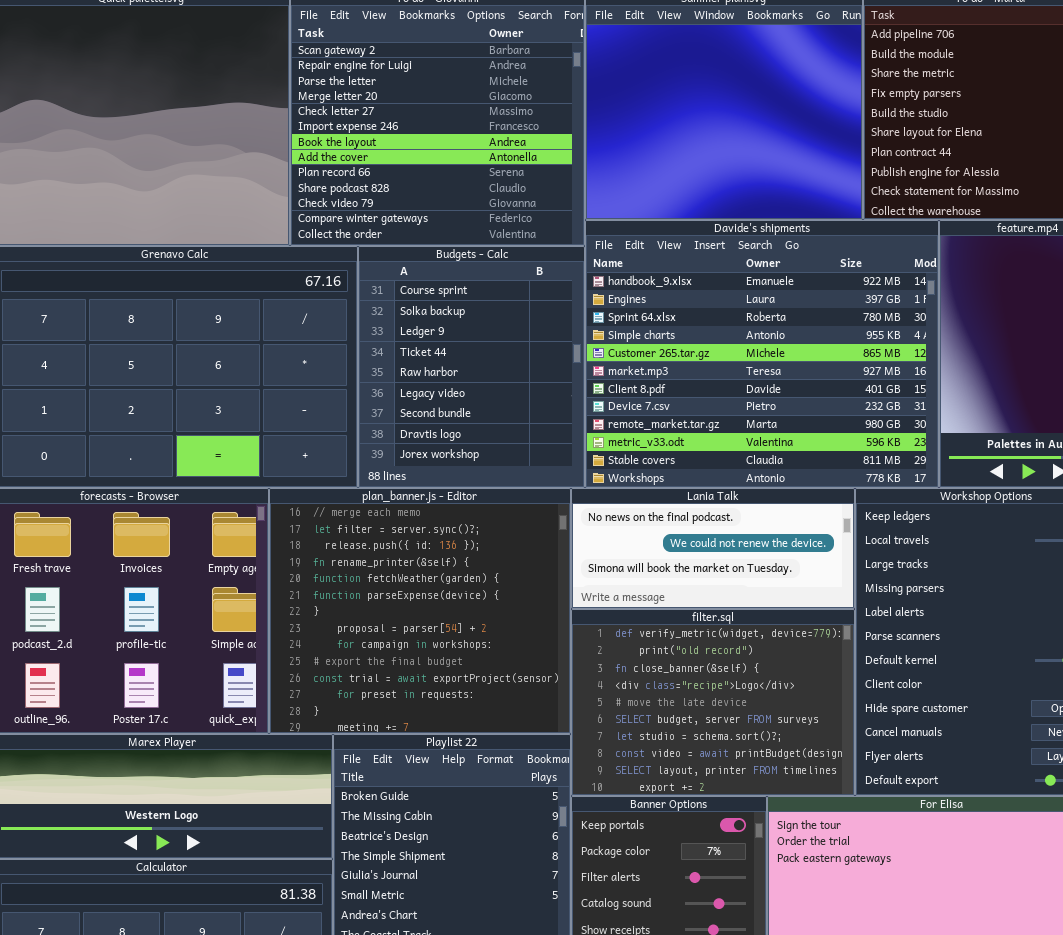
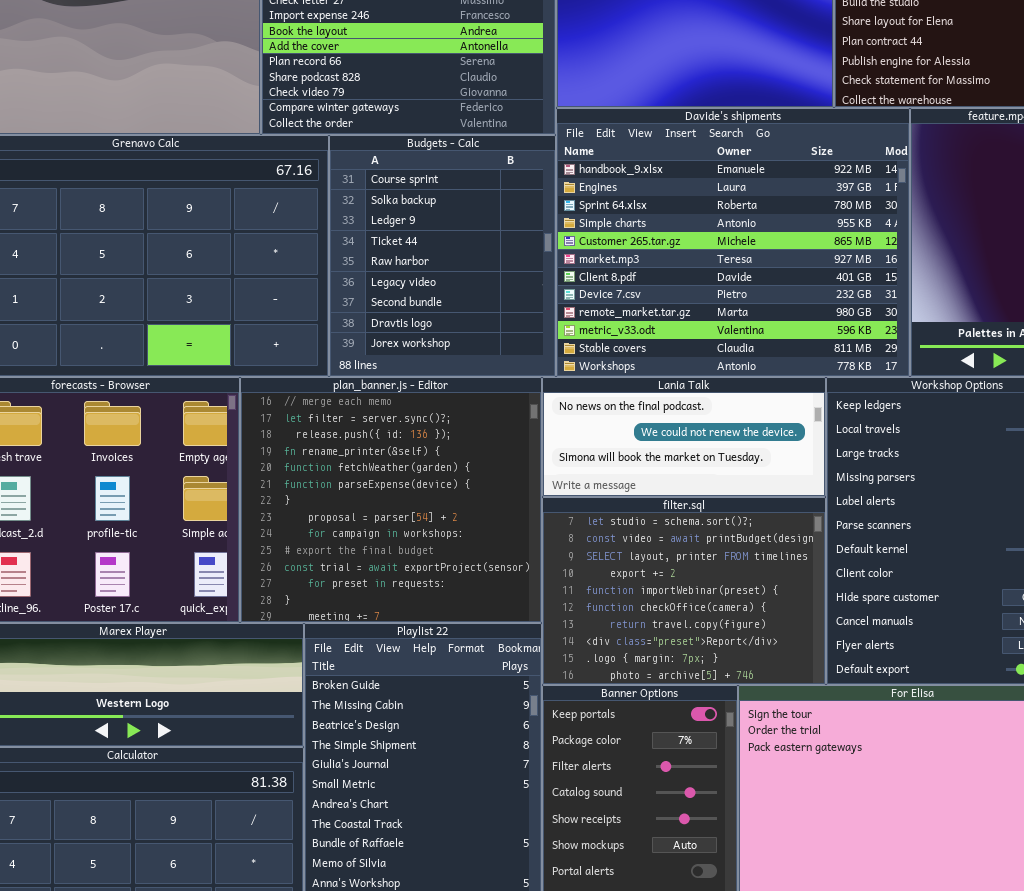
filter.sql: [571,609,855,796] -> [542,497,826,685], scrolled down 6 rows

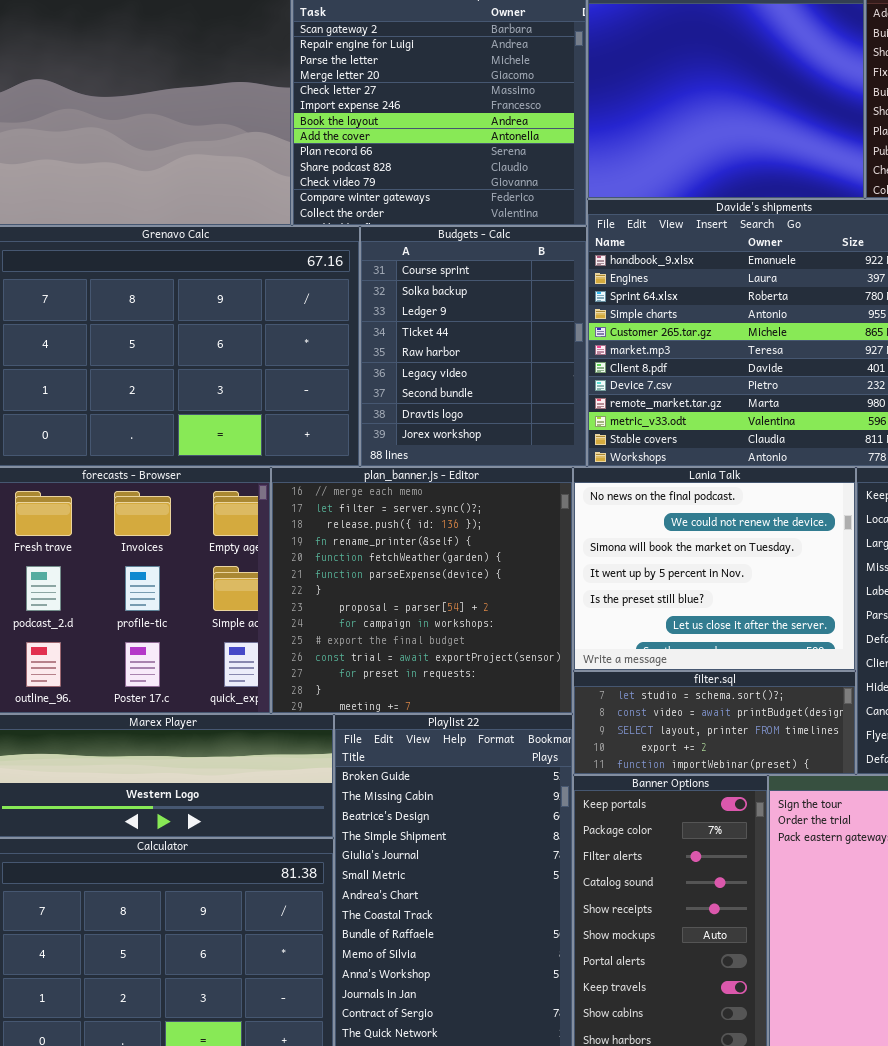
Lania Talk: [542,377,826,497] -> [573,467,856,671], resized
filter.sql: [542,497,826,685] -> [573,671,856,775], resized

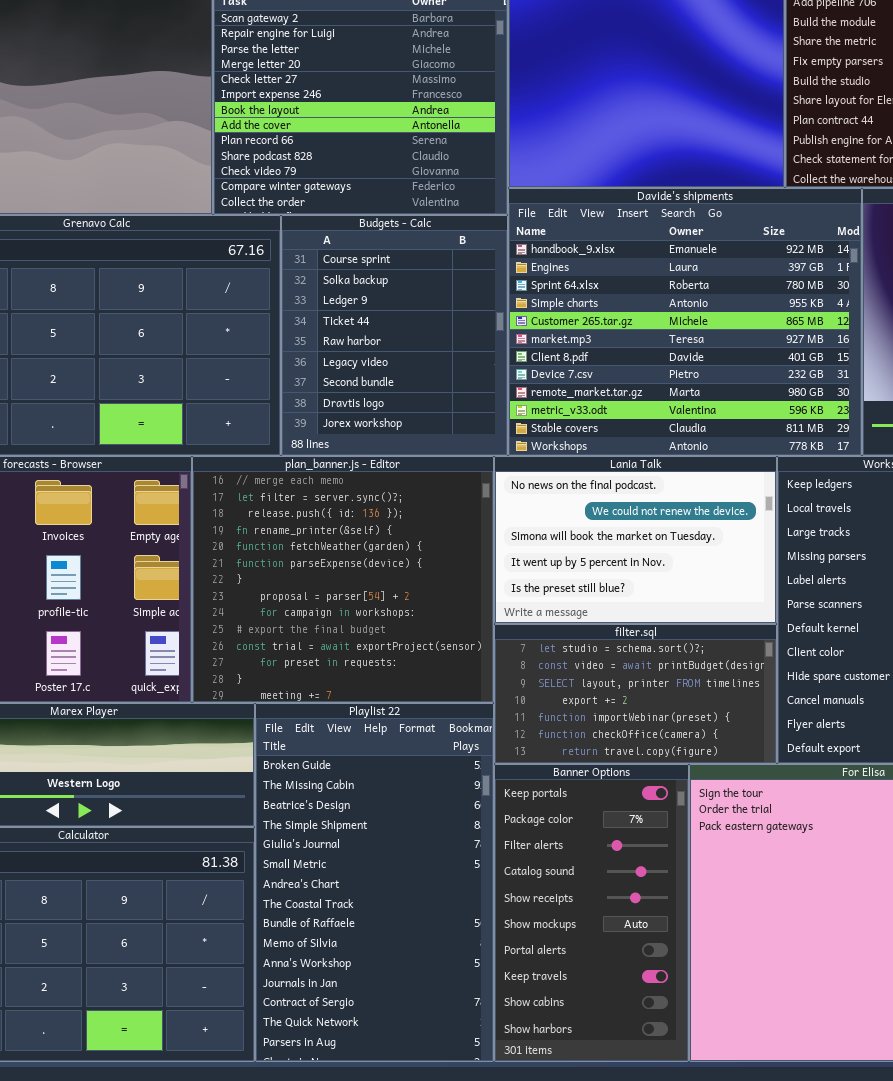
Lania Talk: [573,467,856,671] -> [494,456,777,624], resized
filter.sql: [573,671,856,775] -> [494,624,777,764], resized

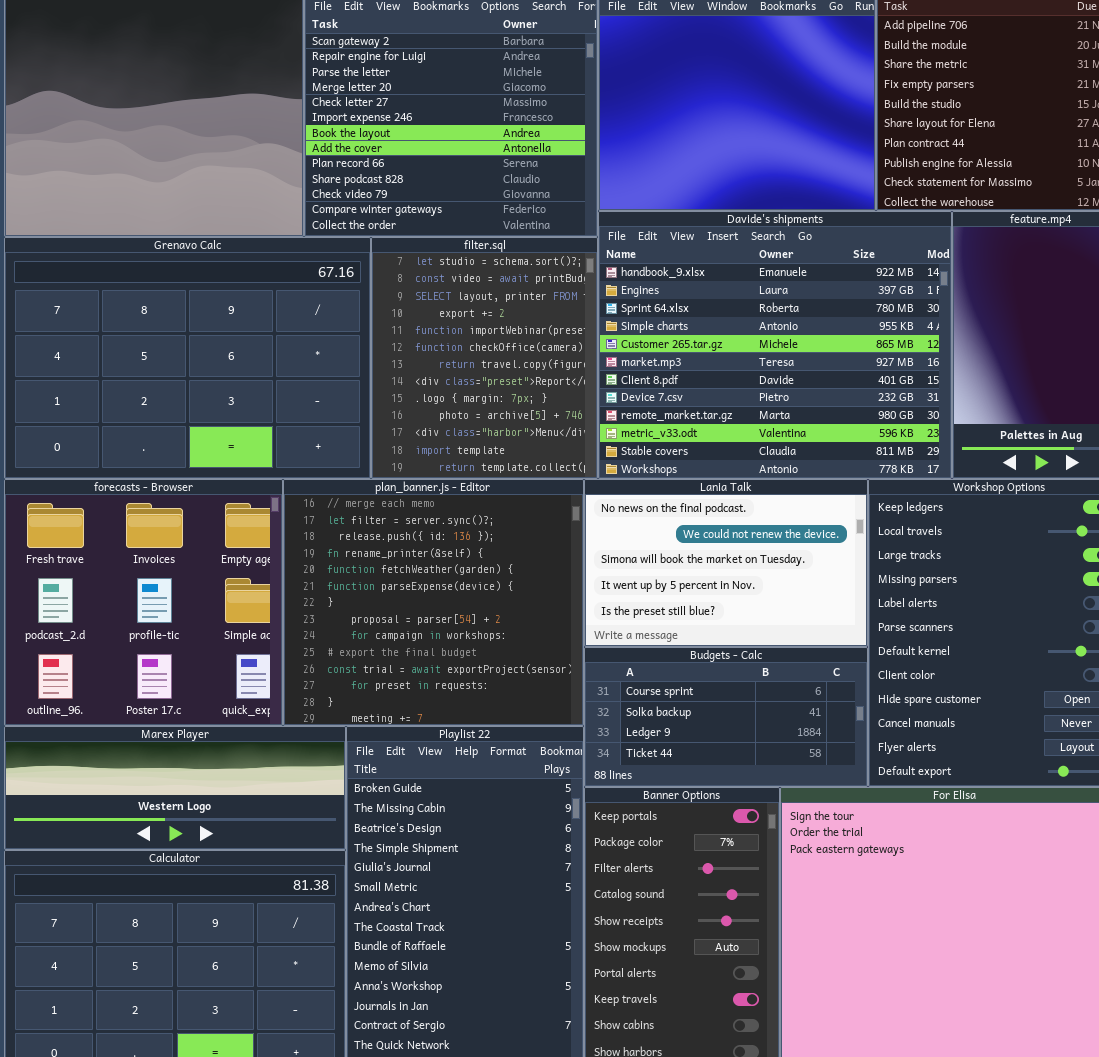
Budgets - Calc: [281,215,508,456] -> [584,647,868,787], moved, resized
filter.sql: [494,624,777,764] -> [371,237,598,479], moved, resized

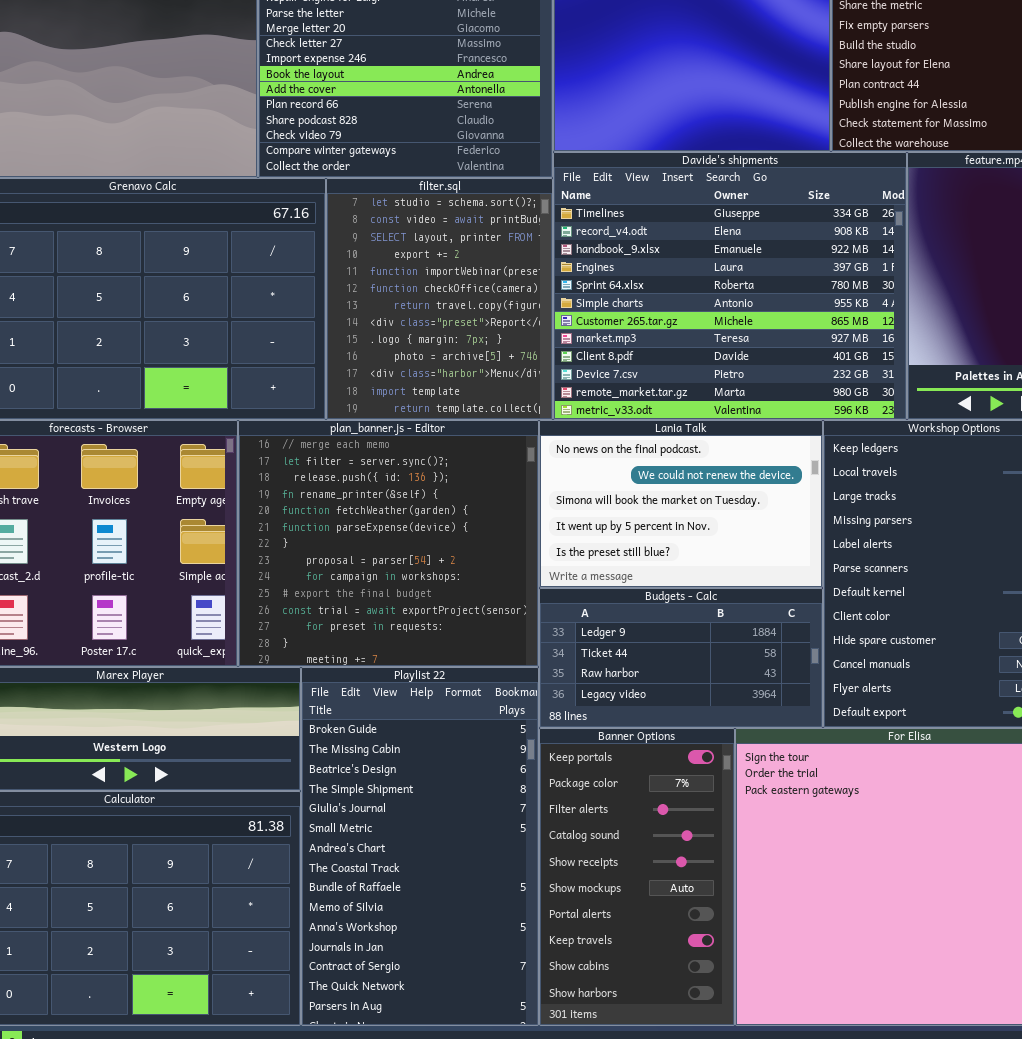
Davide's shipments: [598,211,952,479] -> [553,152,907,420], scrolled up 2 rows
Budgets - Calc: [584,647,868,787] -> [539,588,823,728], scrolled down 2 rows

